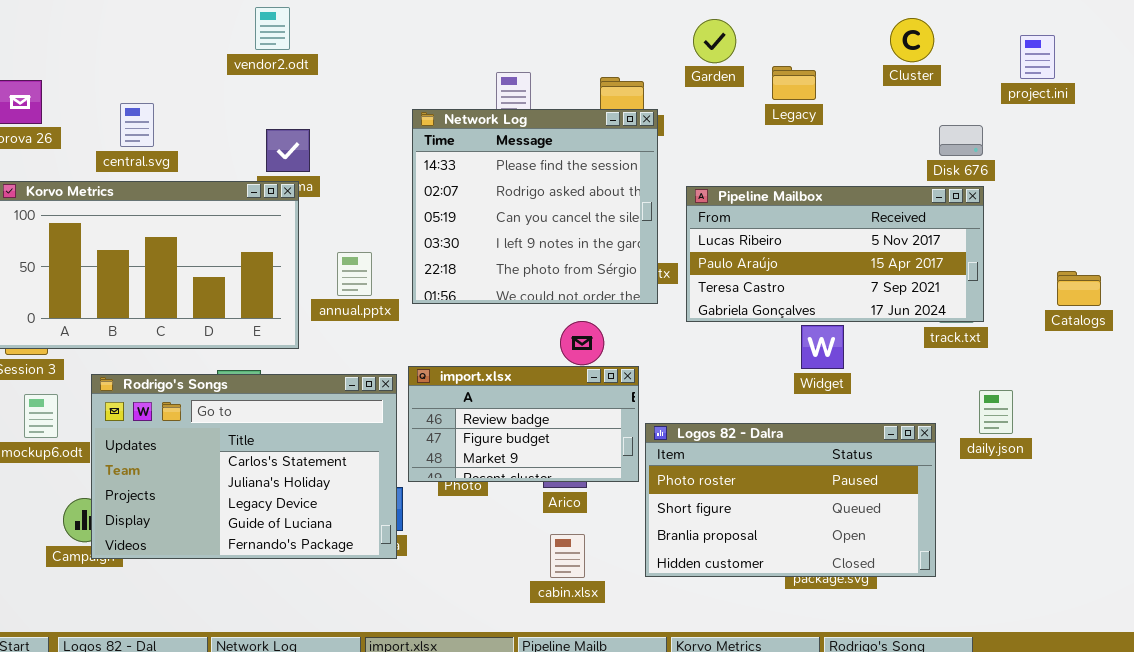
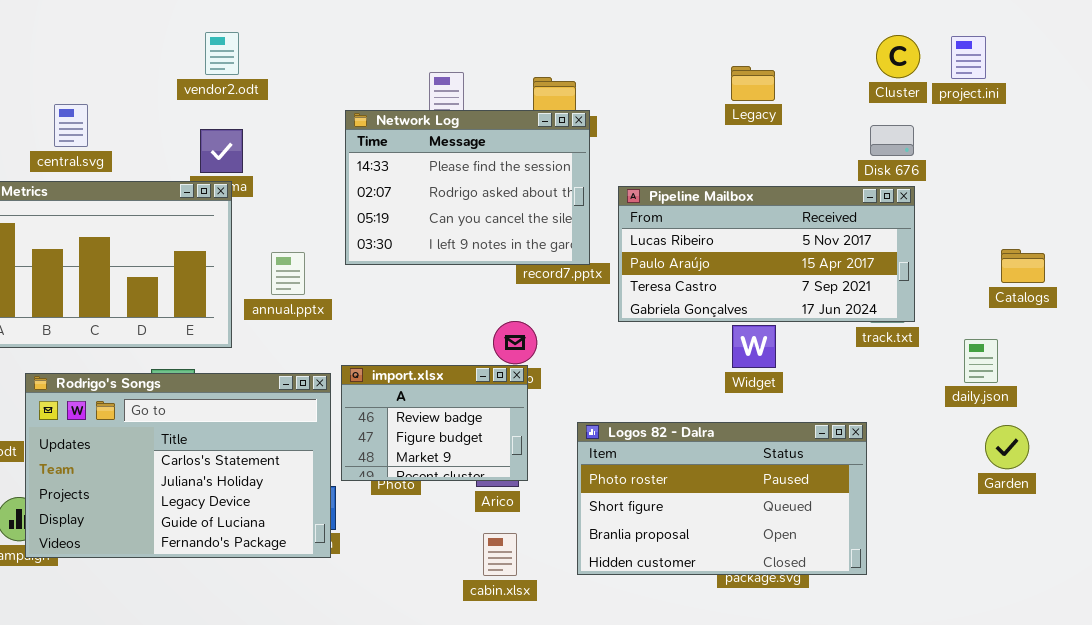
vendor2.odt: [255,7,290,50] -> [205,32,239,75], moved
Cluster: [890,18,934,62] -> [876,35,920,78], moved
Garden: [693,19,736,63] -> [985,425,1029,469], moved
Legacy: [772,66,816,100] -> [731,66,775,101], moved
Network Log: [412,109,658,304] -> [345,110,590,265], resized
Catalogs: [1057,271,1101,306] -> [1001,249,1045,283], moved
import.xlsx: [408,366,639,482] -> [341,365,528,481], resized
daily.json: [979,390,1013,434] -> [964,339,998,383], moved

